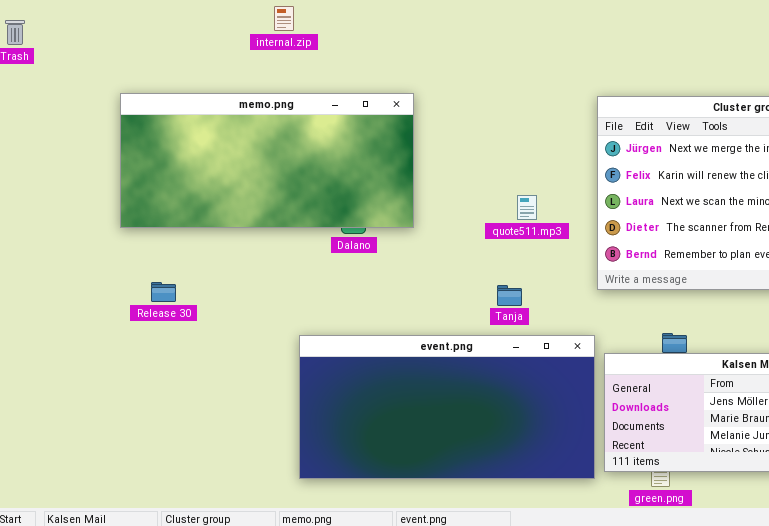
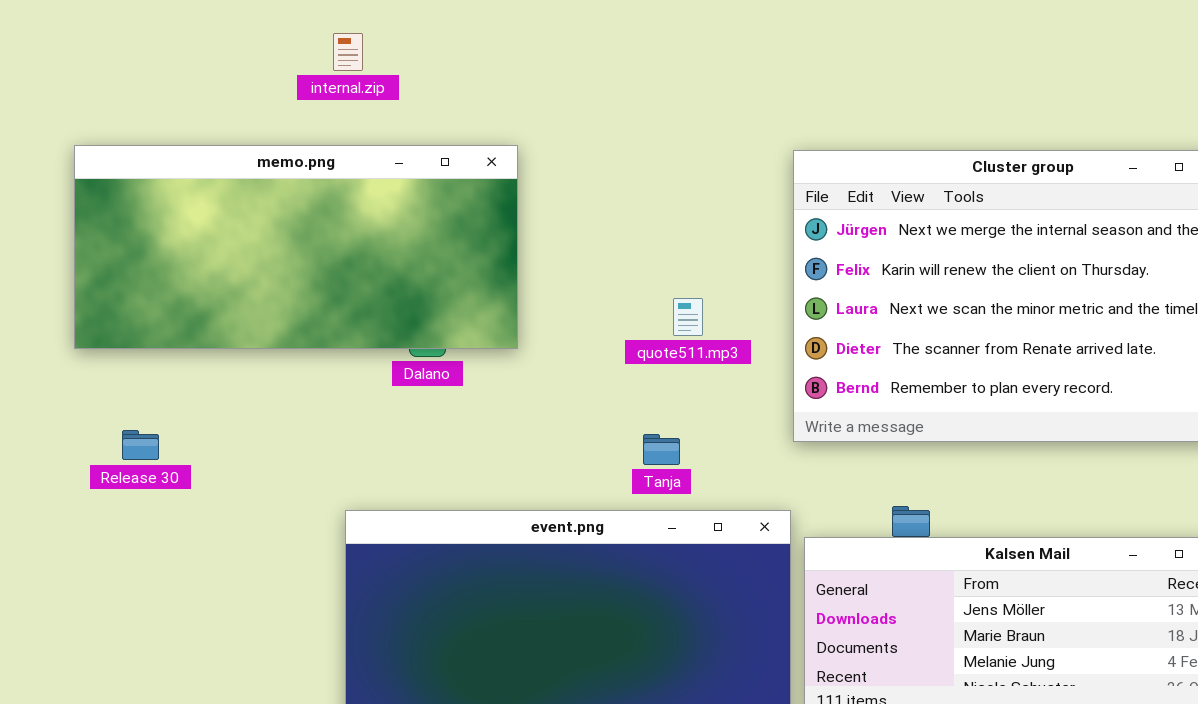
internal.zip: [274,6,294,31] -> [333,33,363,71], moved

